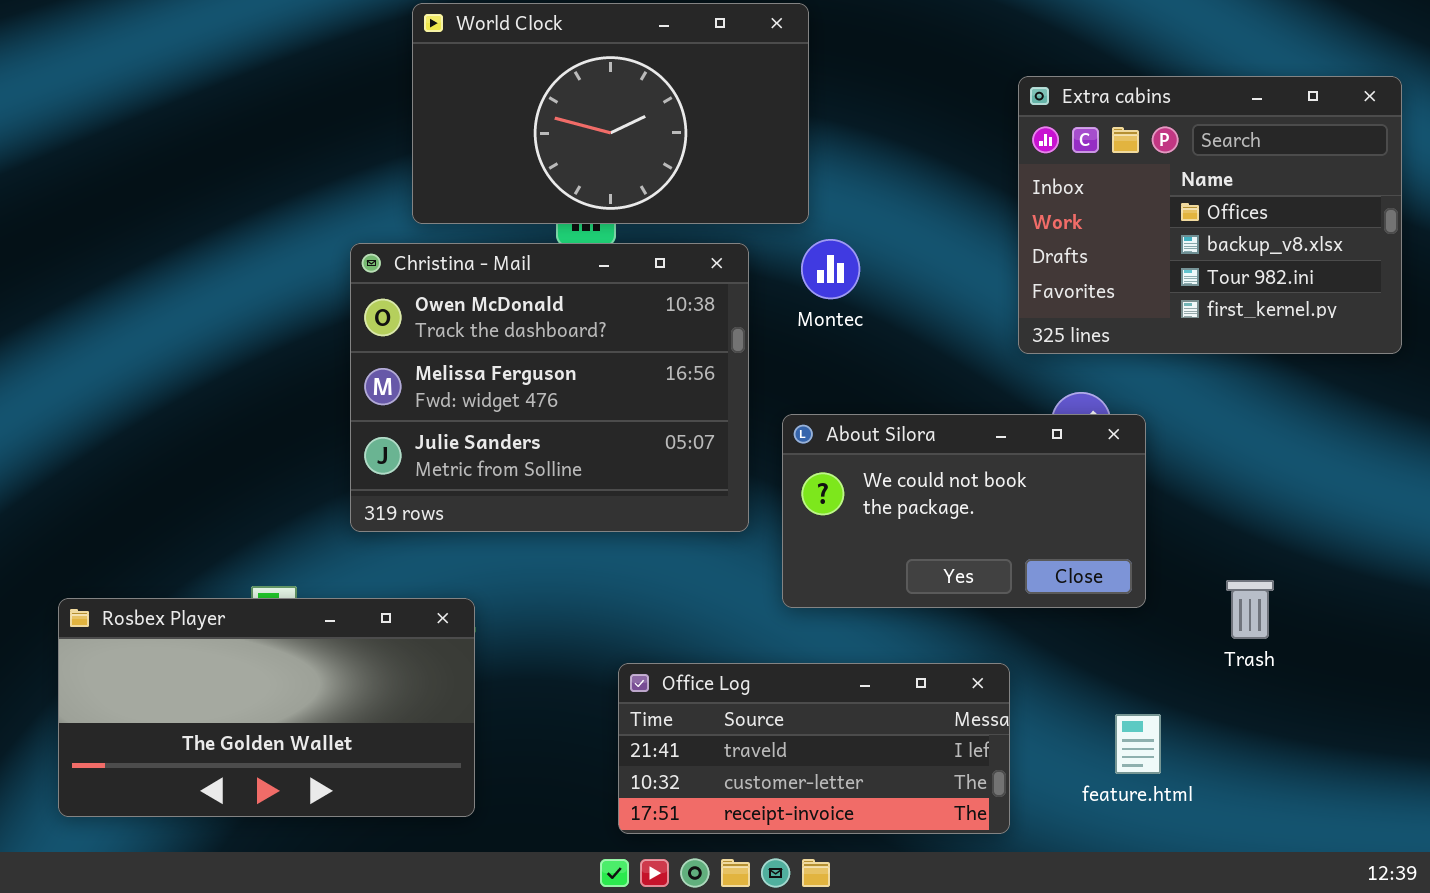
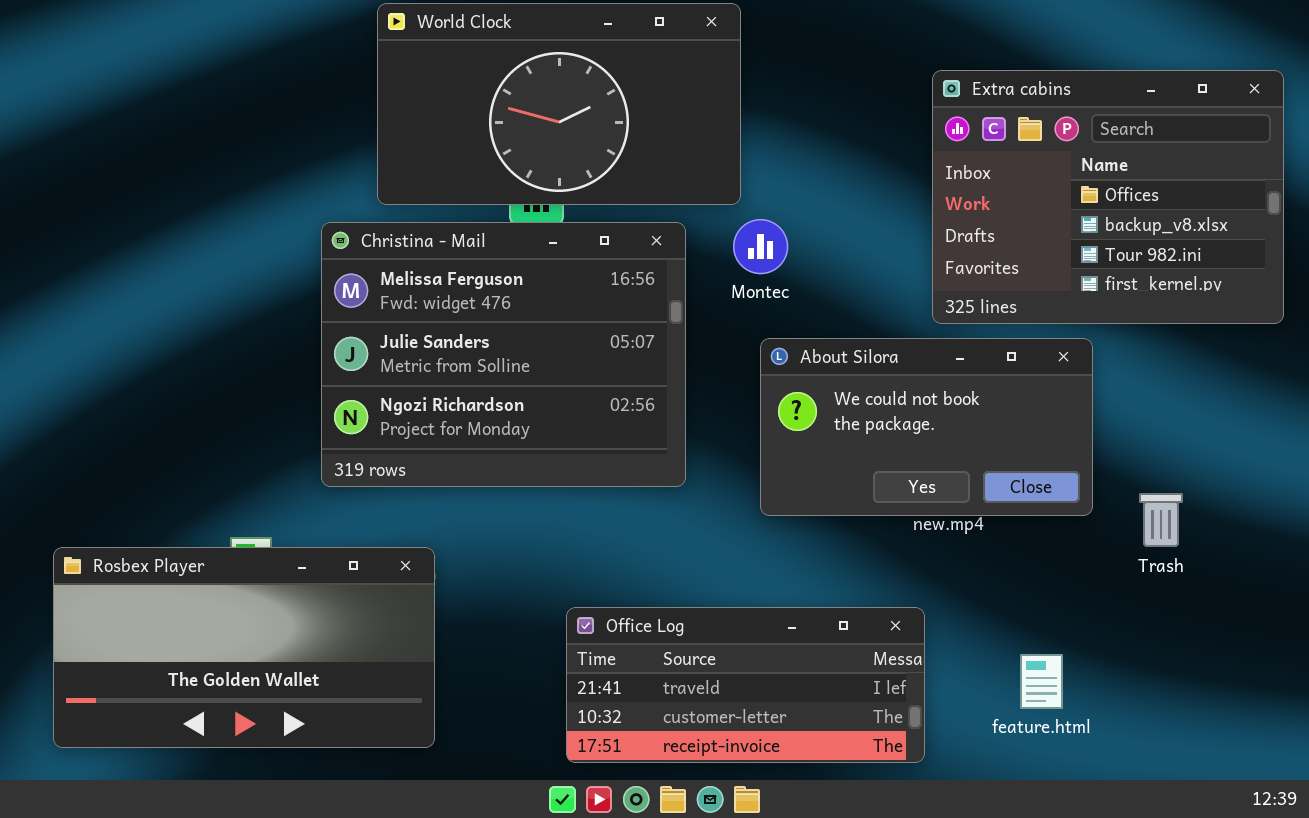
Christina - Mail: [350,243,749,532] -> [321,222,686,487], scrolled down 1 row
About Silora: [782,414,1146,608] -> [760,338,1093,516], moved
Trash: [1226,580,1274,639] -> [1139,493,1183,547], moved

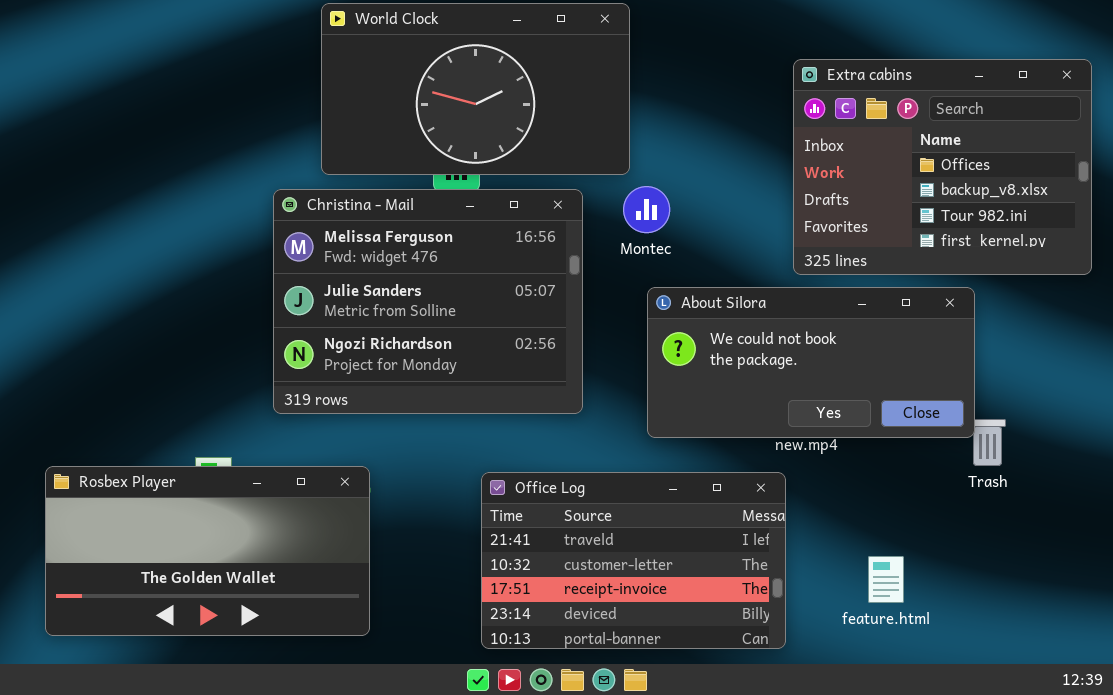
About Silora: [760,338,1093,516] -> [647,287,975,438], resized
Office Log: [566,607,925,763] -> [481,472,786,649], resized

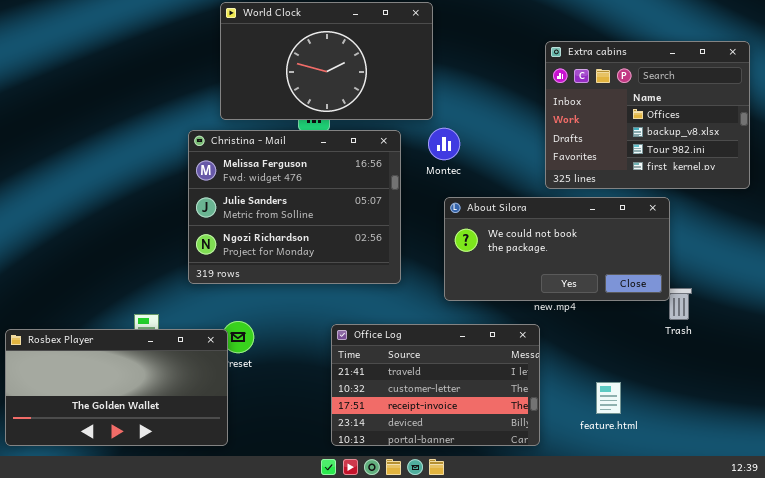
Rosbex Player: [45,466,370,636] -> [5,329,228,446], moved

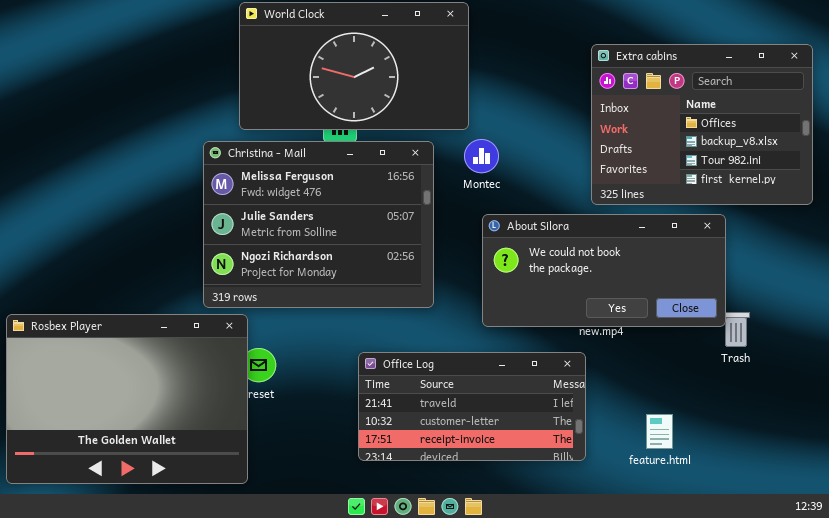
Office Log: [331,324,540,446] -> [358,352,586,461], resized
Rosbex Player: [5,329,228,446] -> [6,314,248,484], resized

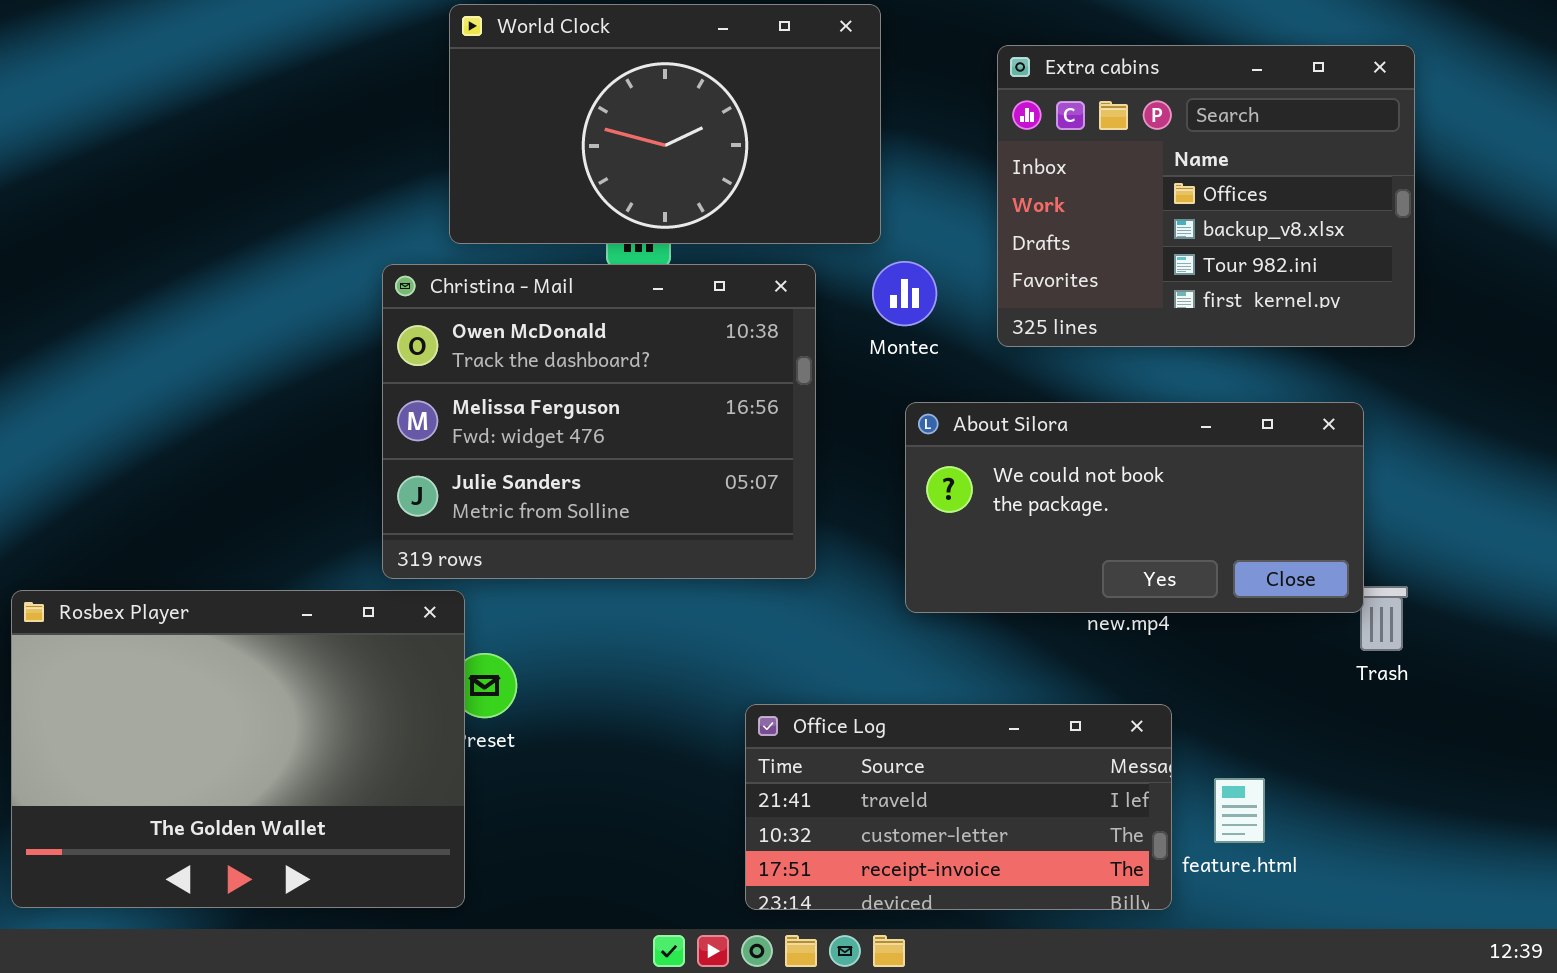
Extra cabins: [591,44,813,205] -> [997,45,1415,347], moved
Christina - Mail: [203,141,434,308] -> [382,264,816,579], scrolled up 1 row
Office Log: [358,352,586,461] -> [745,704,1172,910], moved

